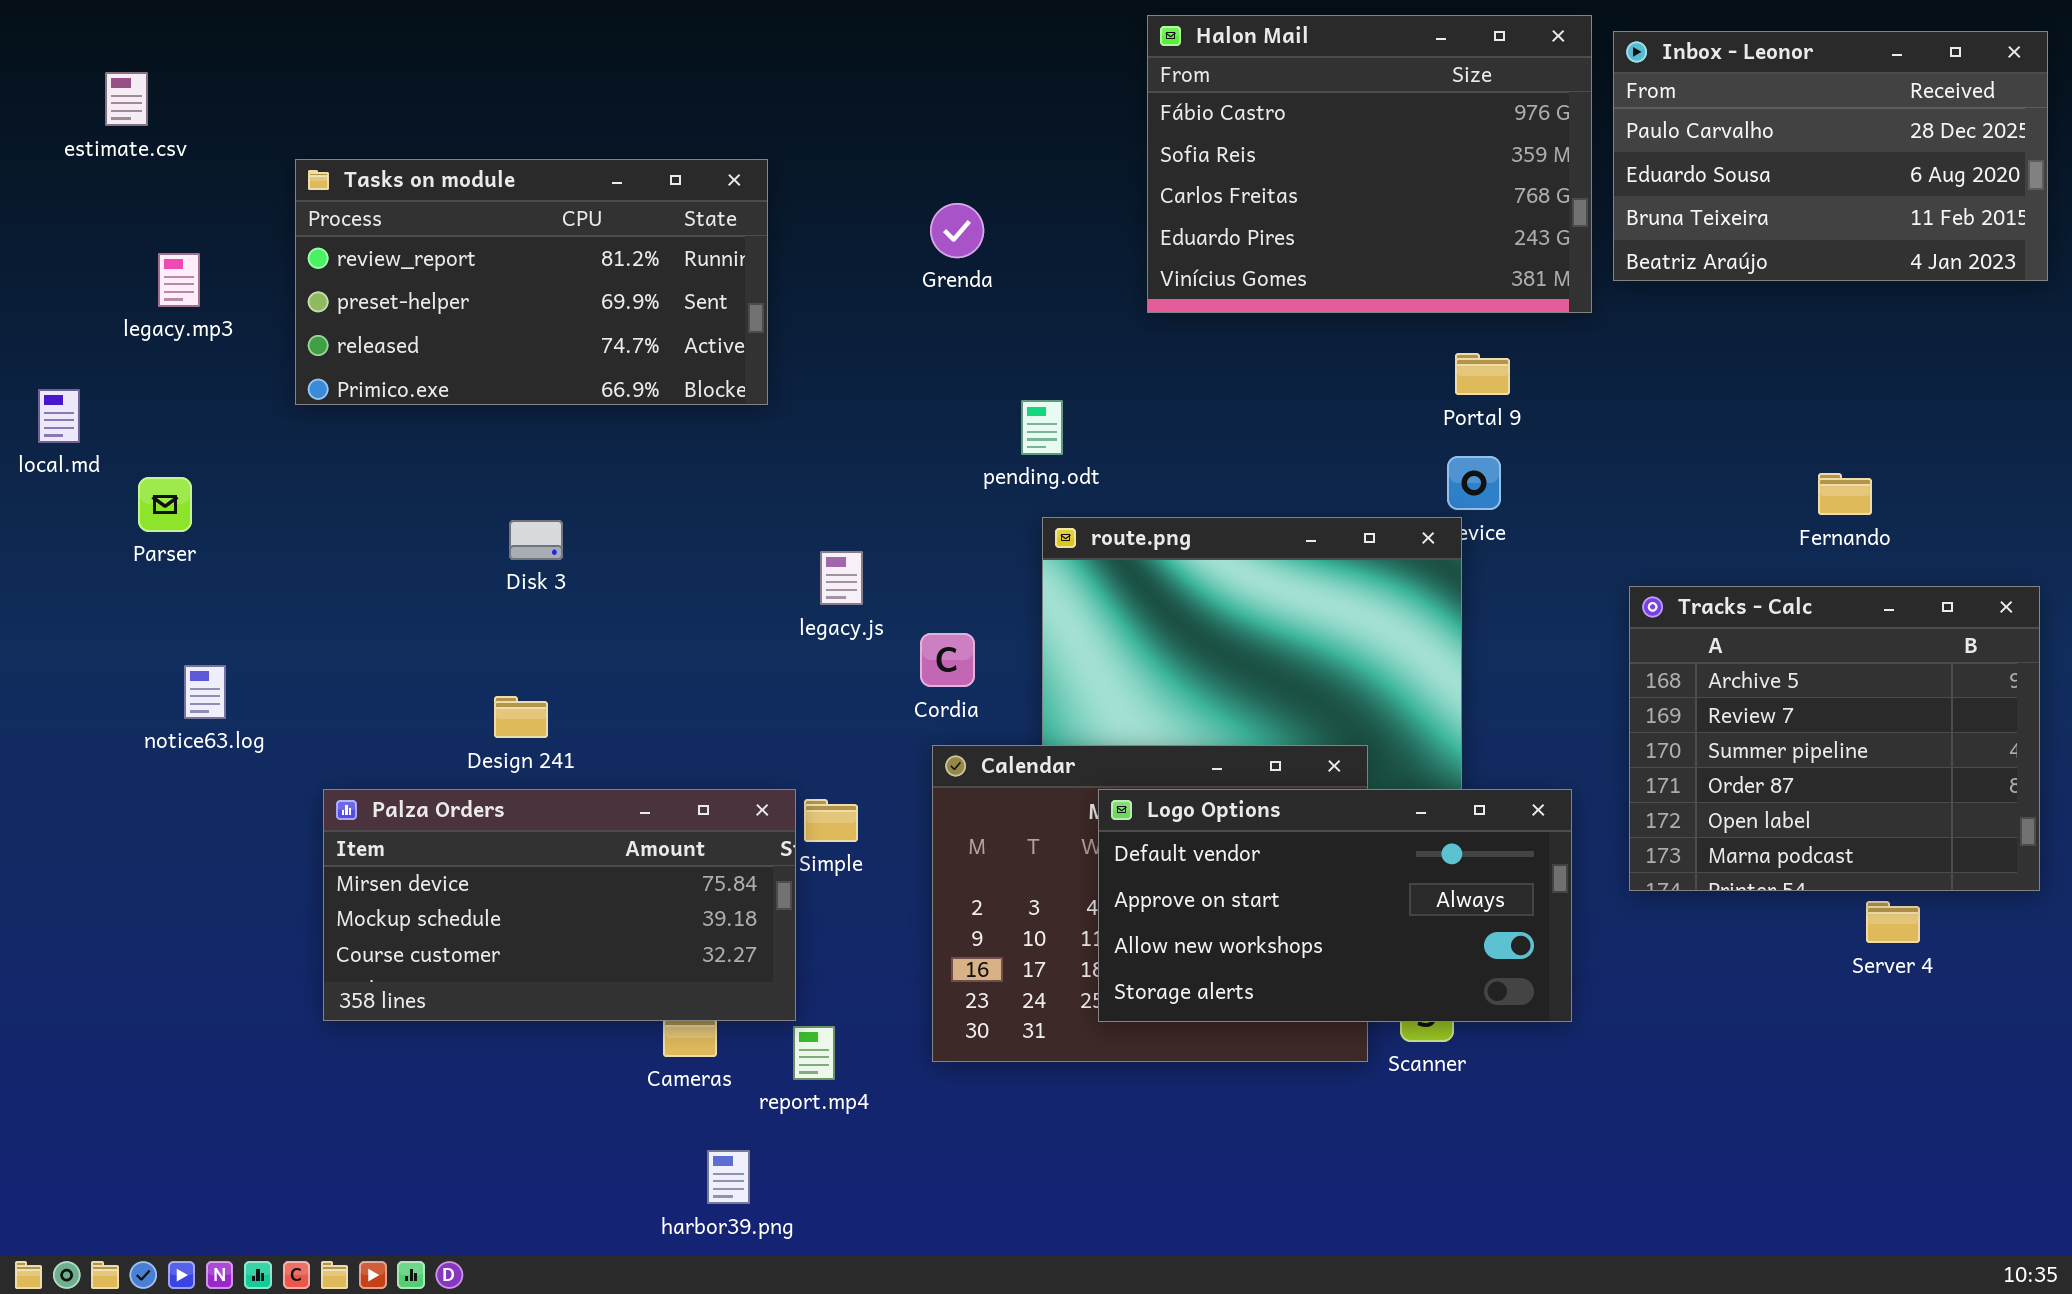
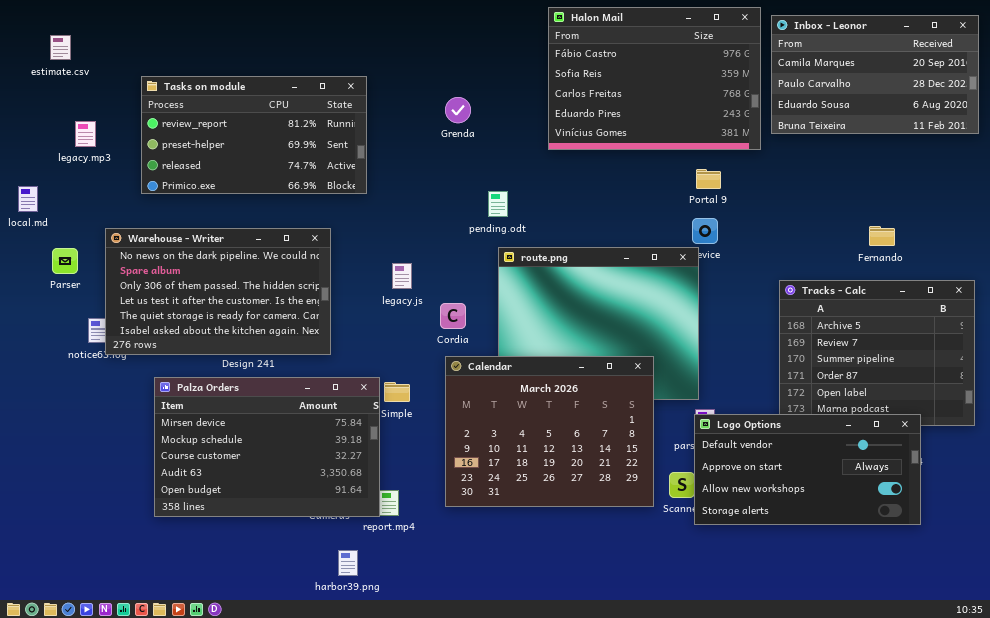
Inbox - Leonor: [1613,31,2048,281] -> [771,15,979,134], scrolled up 1 row
Parser: [138,477,192,532] -> [52,248,78,274], moved
Warehouse - Writer: none -> [105,228,331,355], opened
Palza Orders: [323,789,796,1021] -> [154,377,380,517], resized
Logo Options: [1098,789,1572,1022] -> [694,414,921,525], moved

